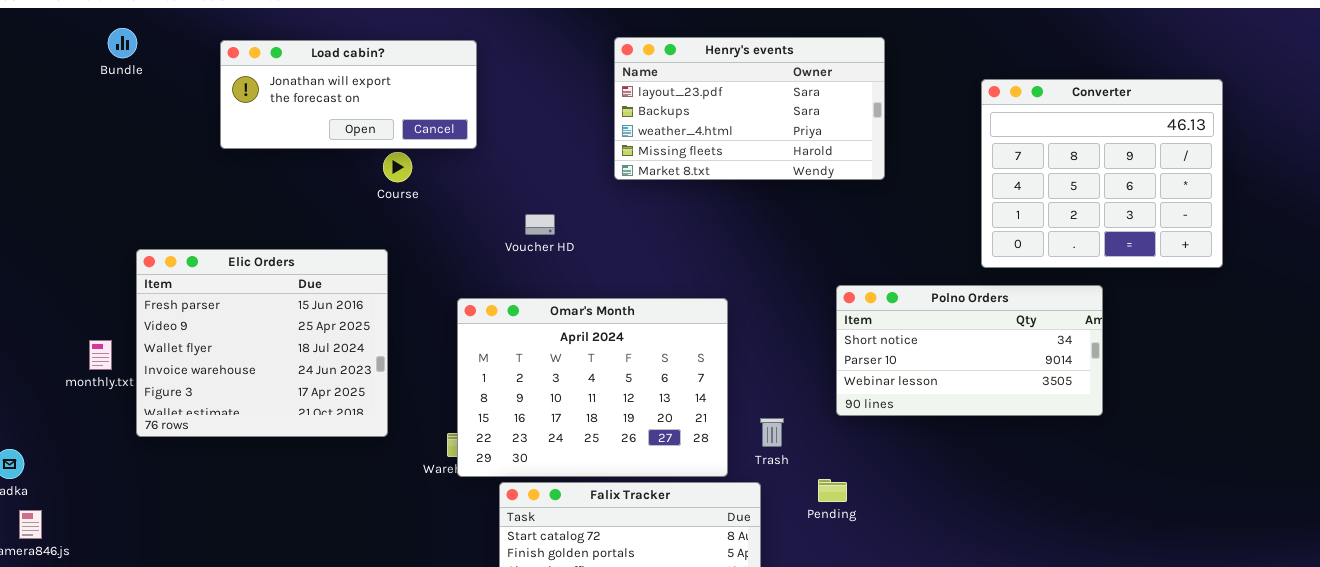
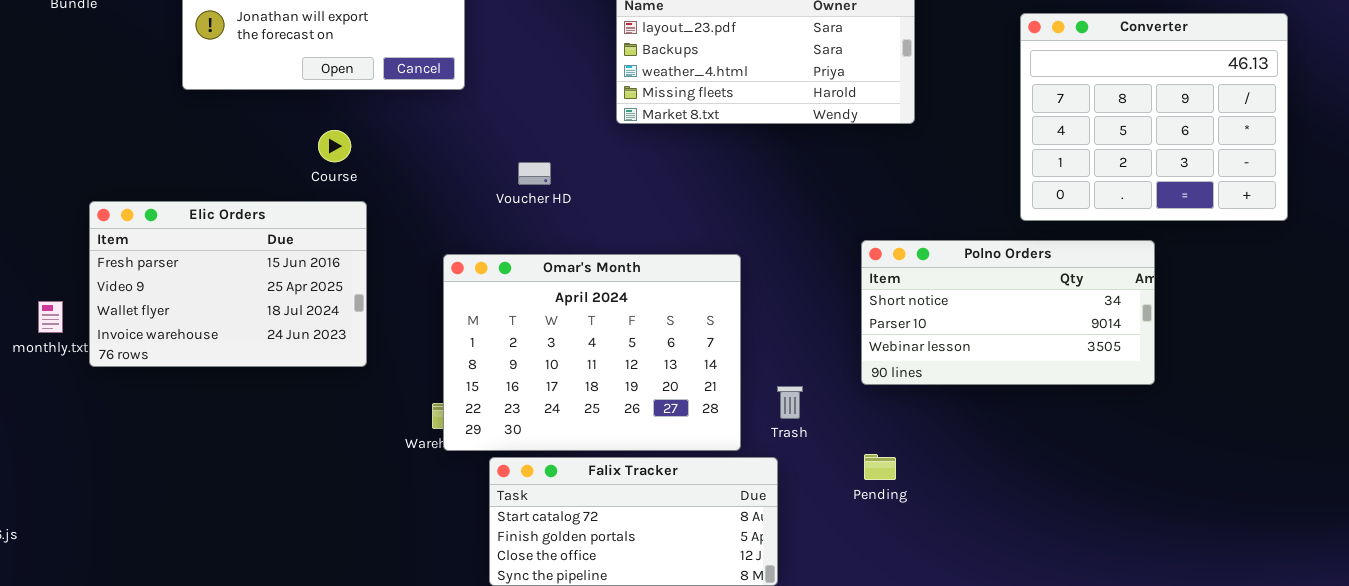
Course: [383,152,412,182] -> [318,130,351,162], moved
Elic Orders: [136,249,388,437] -> [89,201,367,367], resized
Pending: [818,479,847,502] -> [864,454,896,480], moved

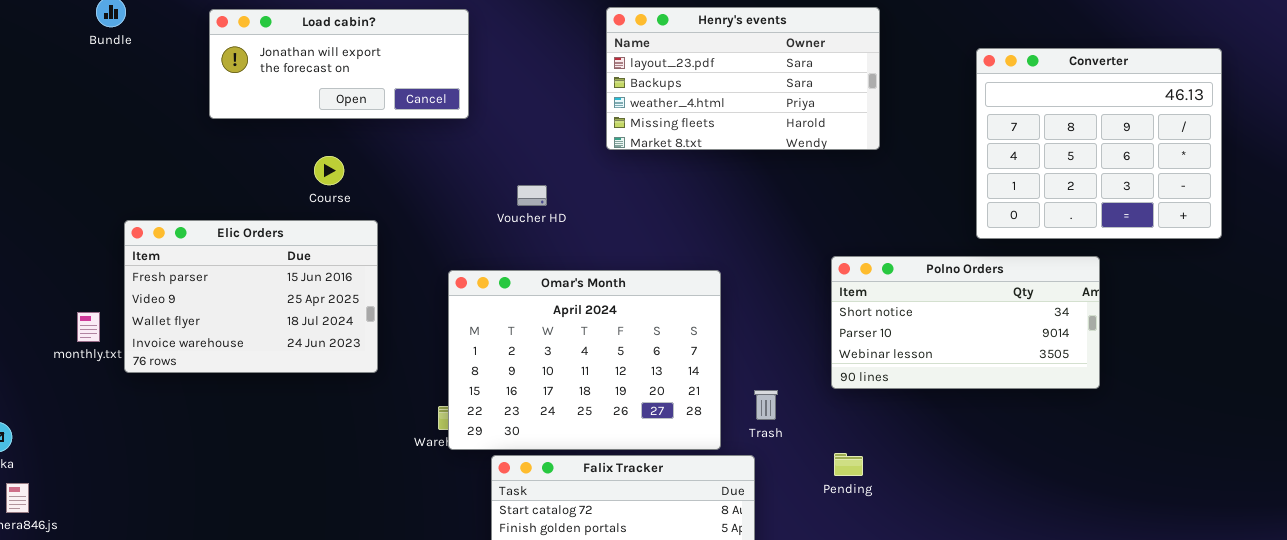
Course: [318,130,351,162] -> [314,156,344,185], moved

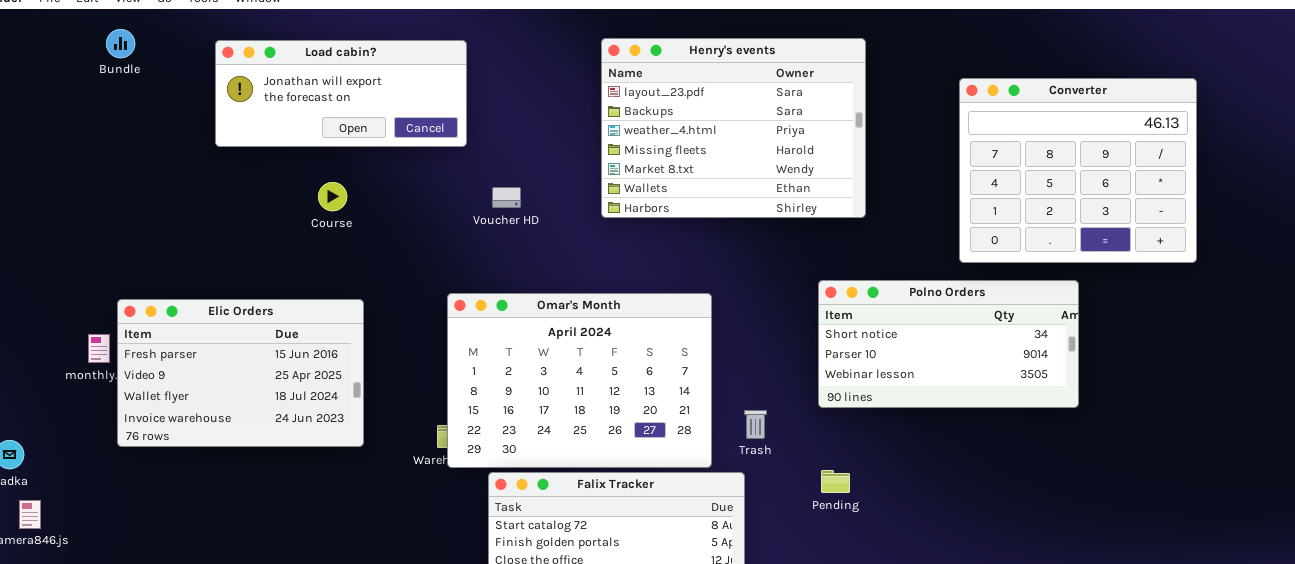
Henry's events: [606,7,880,150] -> [601,38,866,218], resized
Voucher HD: [517,185,547,206] -> [492,187,521,208], moved
Elic Orders: [124,220,378,373] -> [117,299,364,447], moved

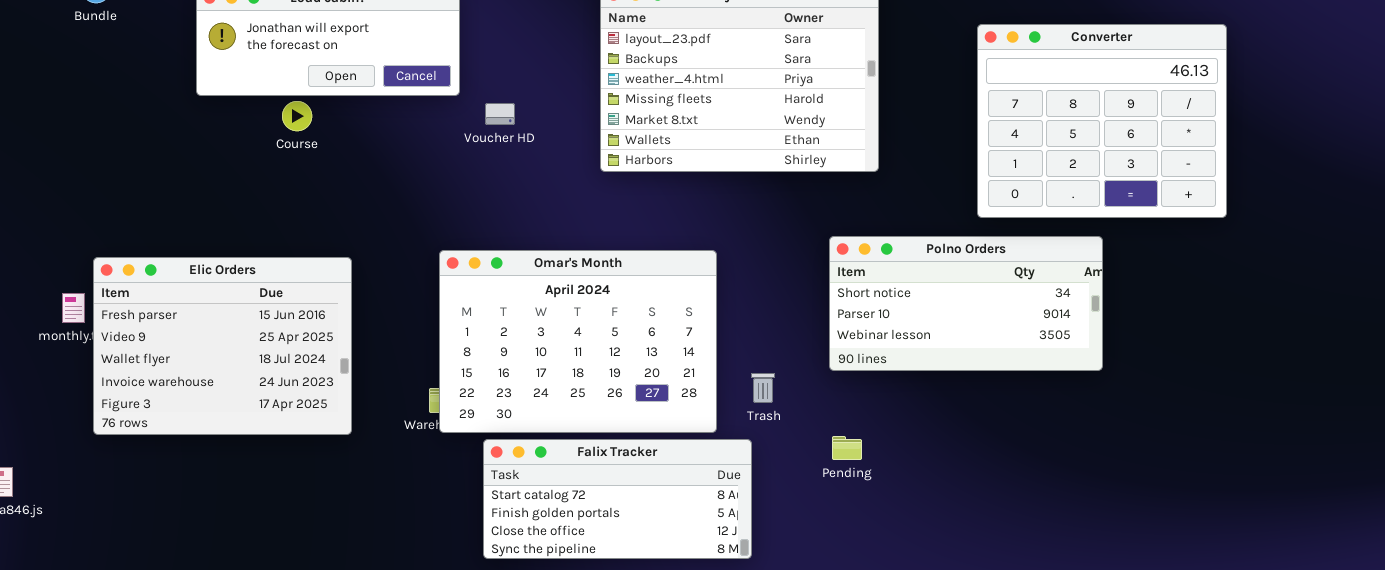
Course: [318,182,347,211] -> [282,101,312,131], moved
Voucher HD: [492,187,521,208] -> [485,103,515,125], moved
Elic Orders: [117,299,364,447] -> [93,257,352,435], resized

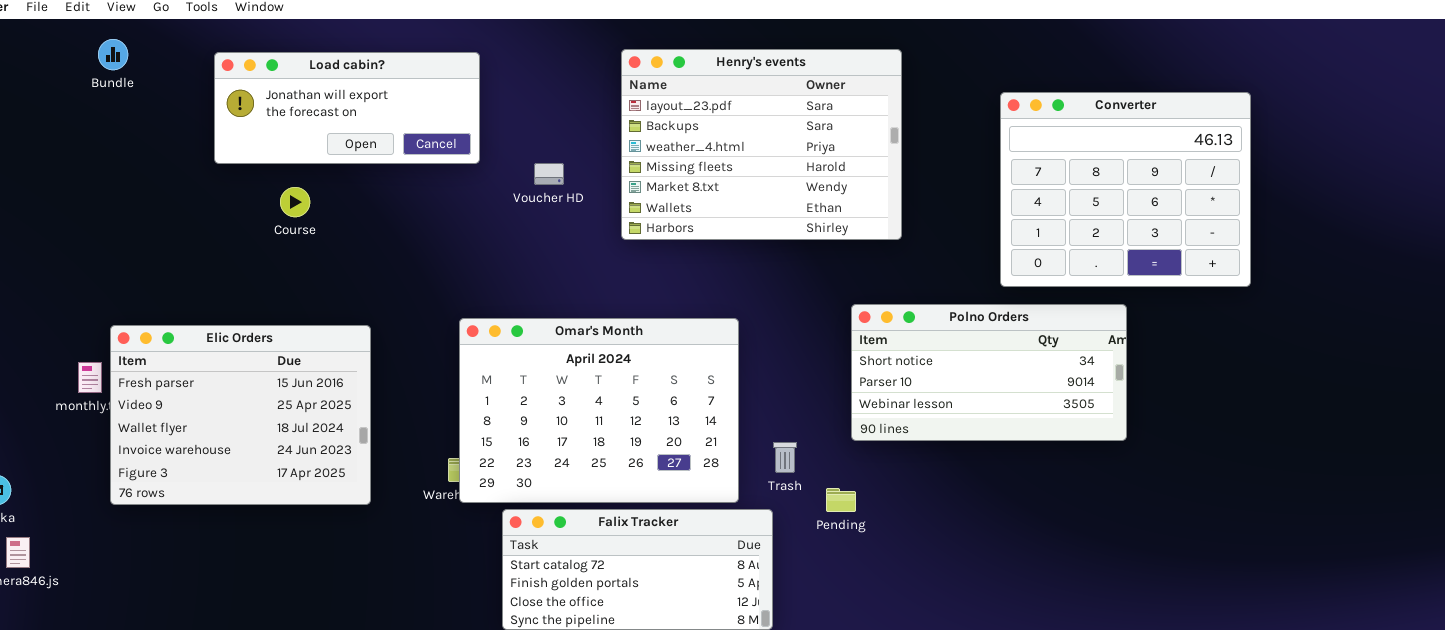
Course: [282,101,312,131] -> [280,187,310,217], moved
Voucher HD: [485,103,515,125] -> [534,163,564,185], moved
Pending: [832,436,862,460] -> [826,488,856,512], moved

